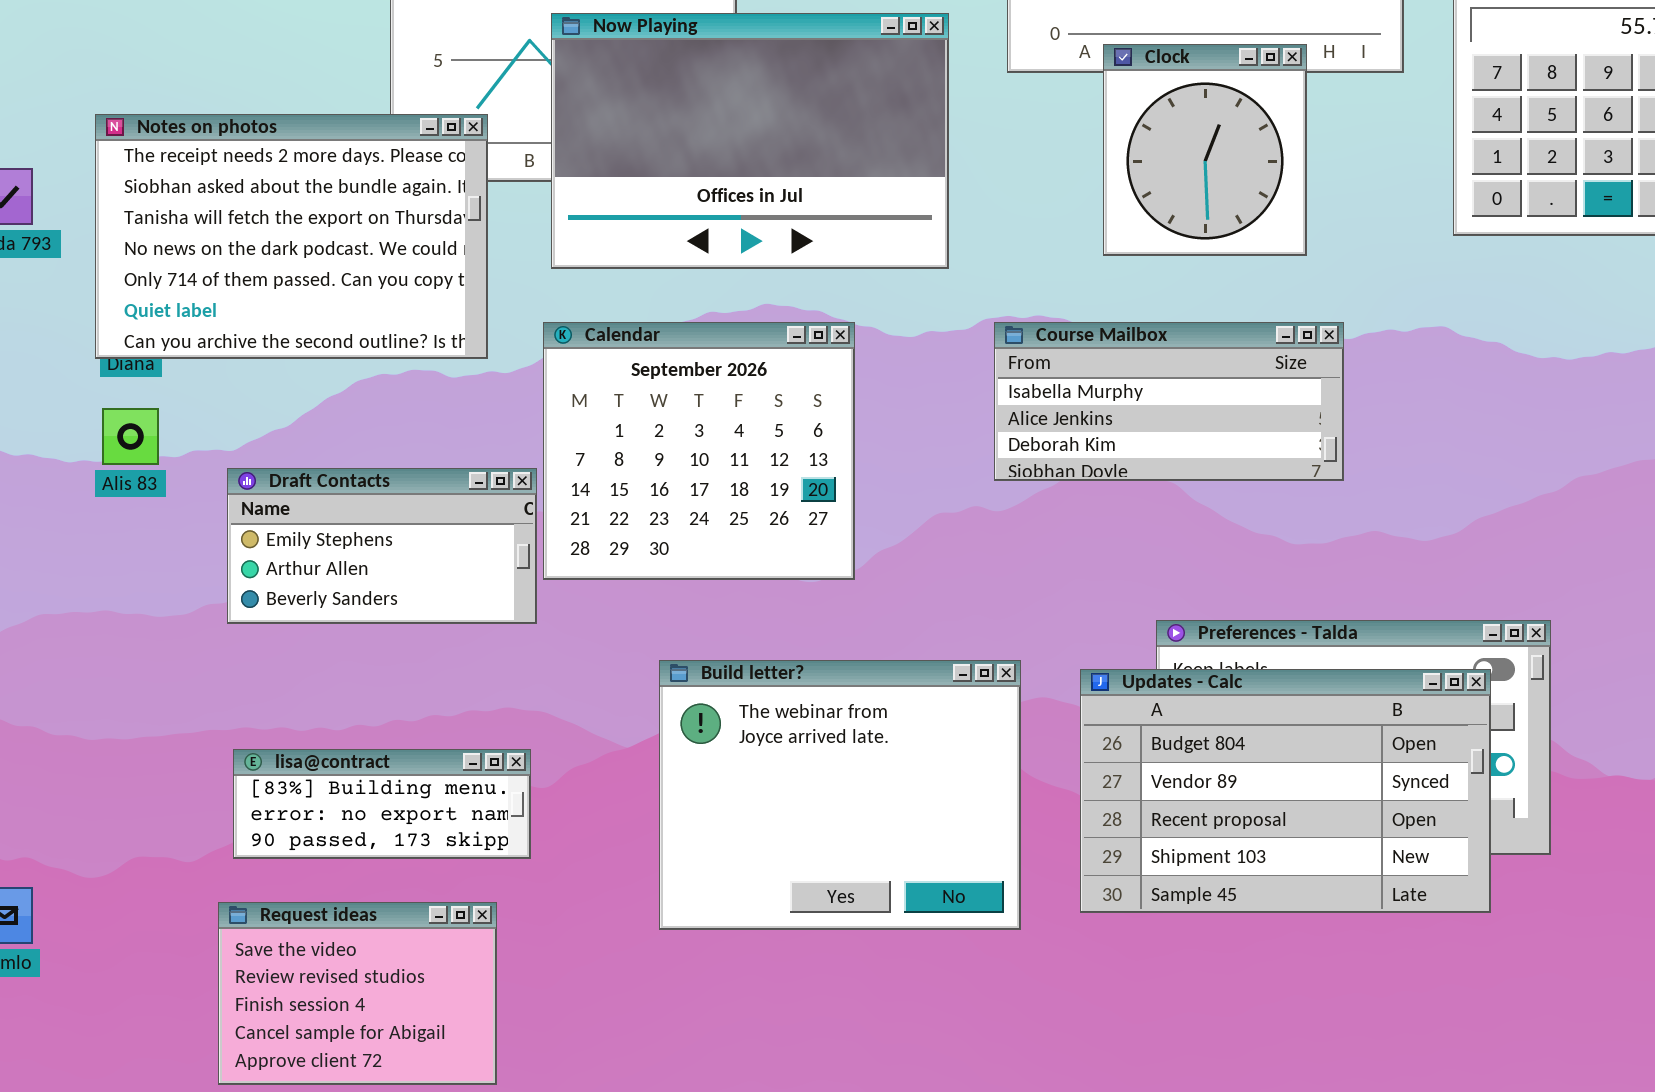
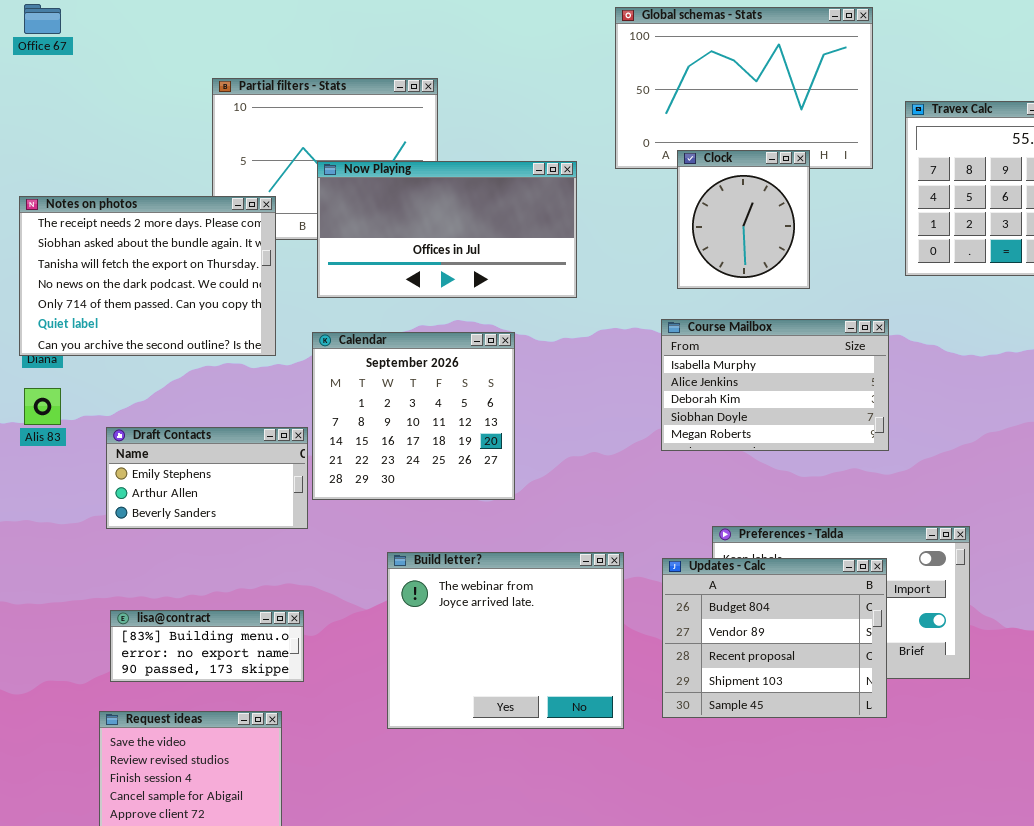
Now Playing: [551,13,949,269] -> [317,161,577,298], resized
Course Mailbox: [994,322,1344,481] -> [661,319,889,451], moved, resized
Updates - Calc: [1080,669,1491,913] -> [662,558,887,718], resized

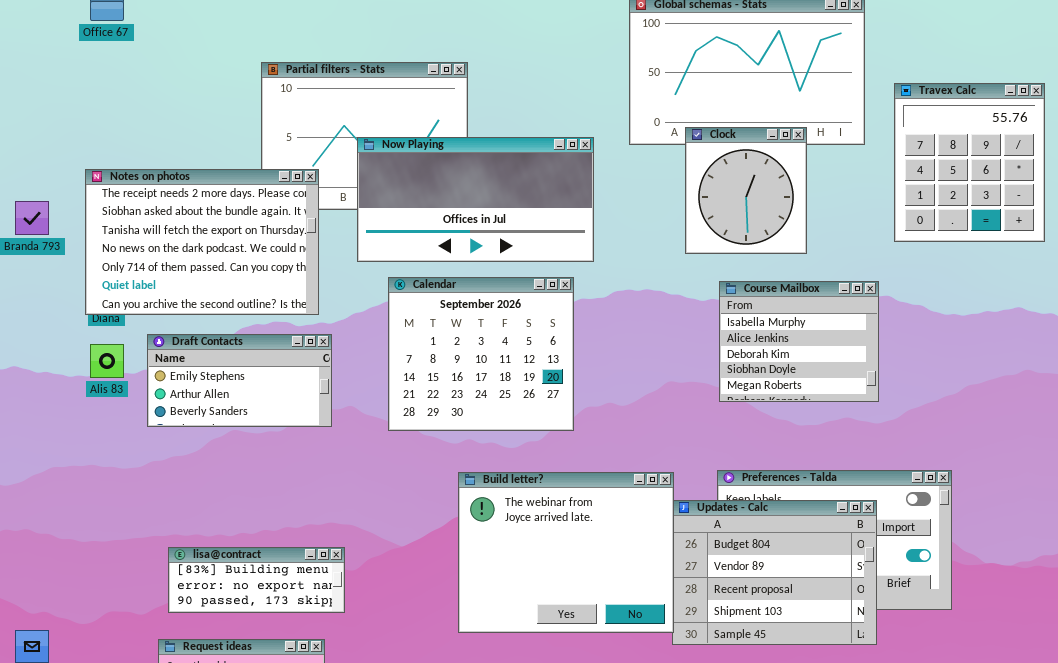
Course Mailbox: [661,319,889,451] -> [719,281,879,402], resized
Calendar: [312,332,515,500] -> [388,277,574,431], moved
Draft Contacts: [106,427,308,529] -> [147,334,332,427], moved
Build letter?: [387,552,624,729] -> [458,472,674,633], moved

